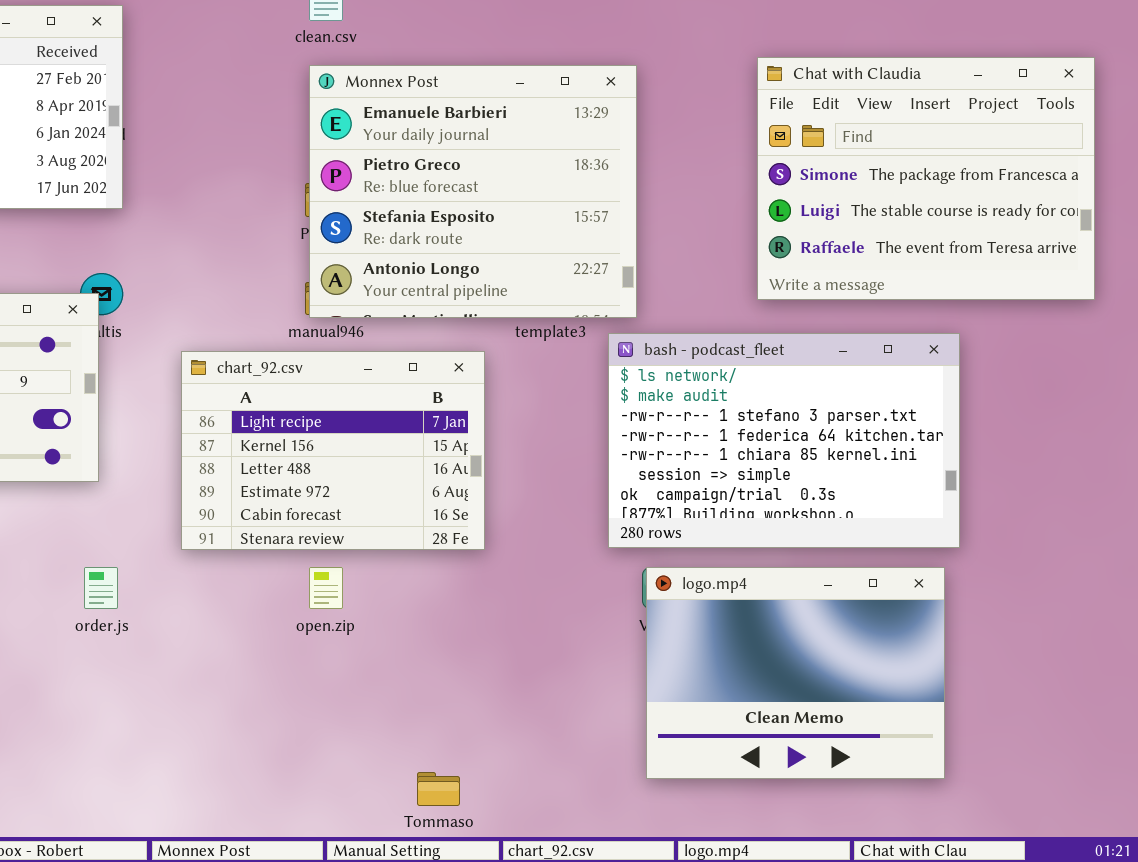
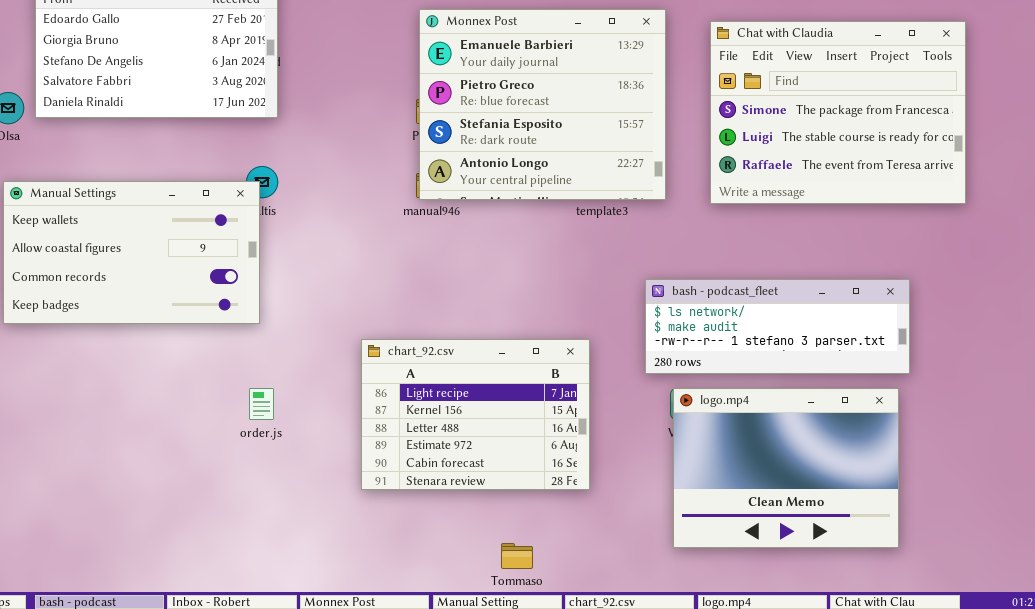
Chat with Claudia: [757,57,1095,300] -> [710,21,966,204], moved
bash - podcast_fleet: [608,333,960,548] -> [645,279,910,374], resized
chart_92.csv: [181,351,485,550] -> [361,339,590,490], moved

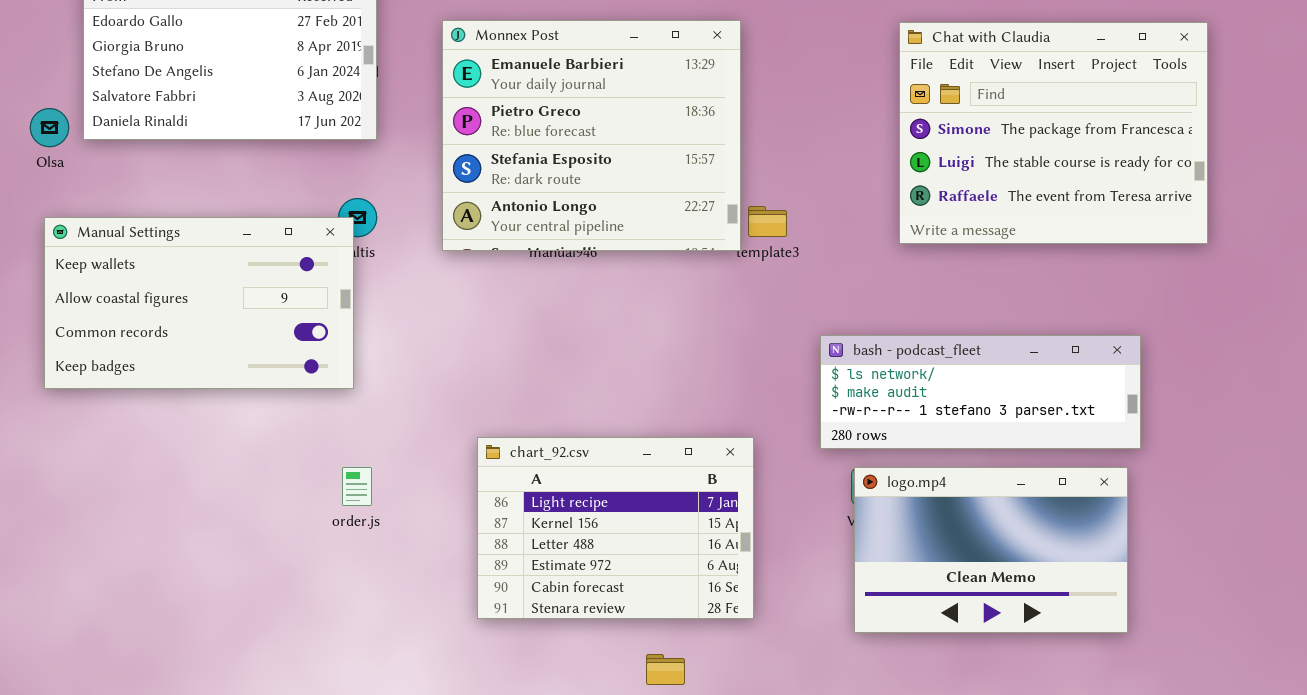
Monnex Post: [419,9,666,200] -> [442,20,741,251], moved
chart_92.csv: [361,339,590,490] -> [477,437,754,619], moved
logo.mp4: [673,388,899,548] -> [854,467,1128,633], resized

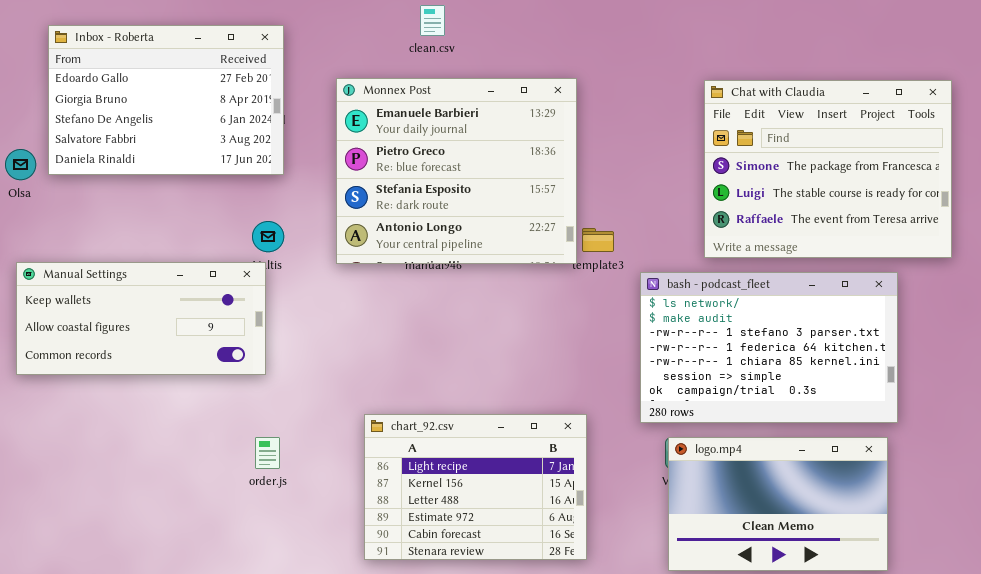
Manual Settings: [44,217,354,389] -> [16,262,266,375], resized
bash - podcast_fleet: [820,335,1141,449] -> [640,272,898,423], resized

